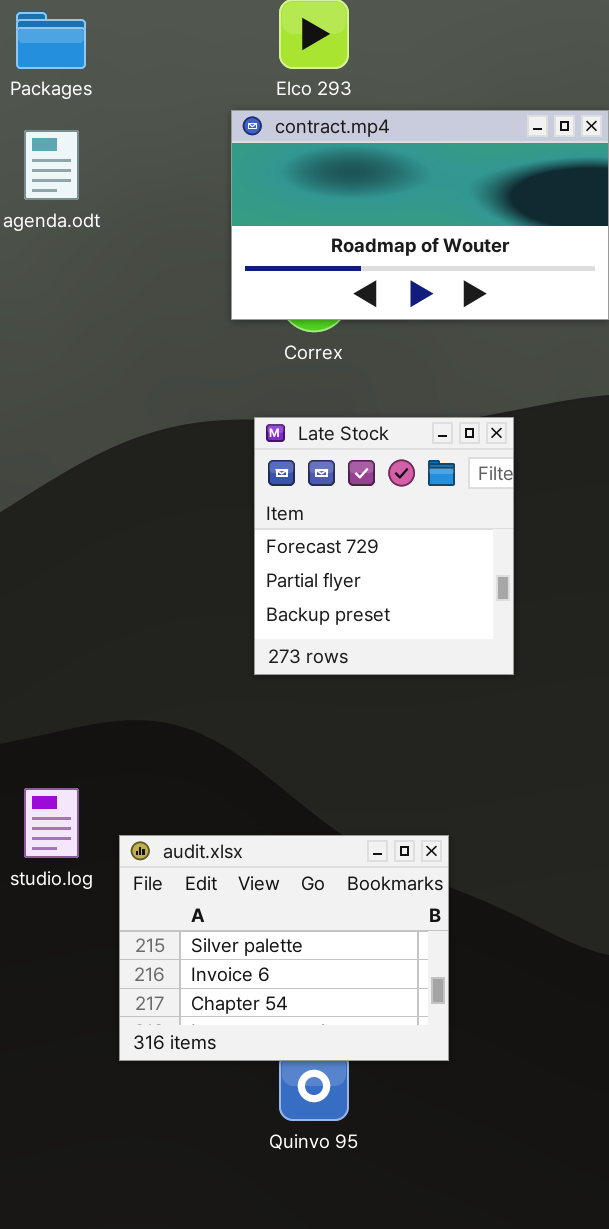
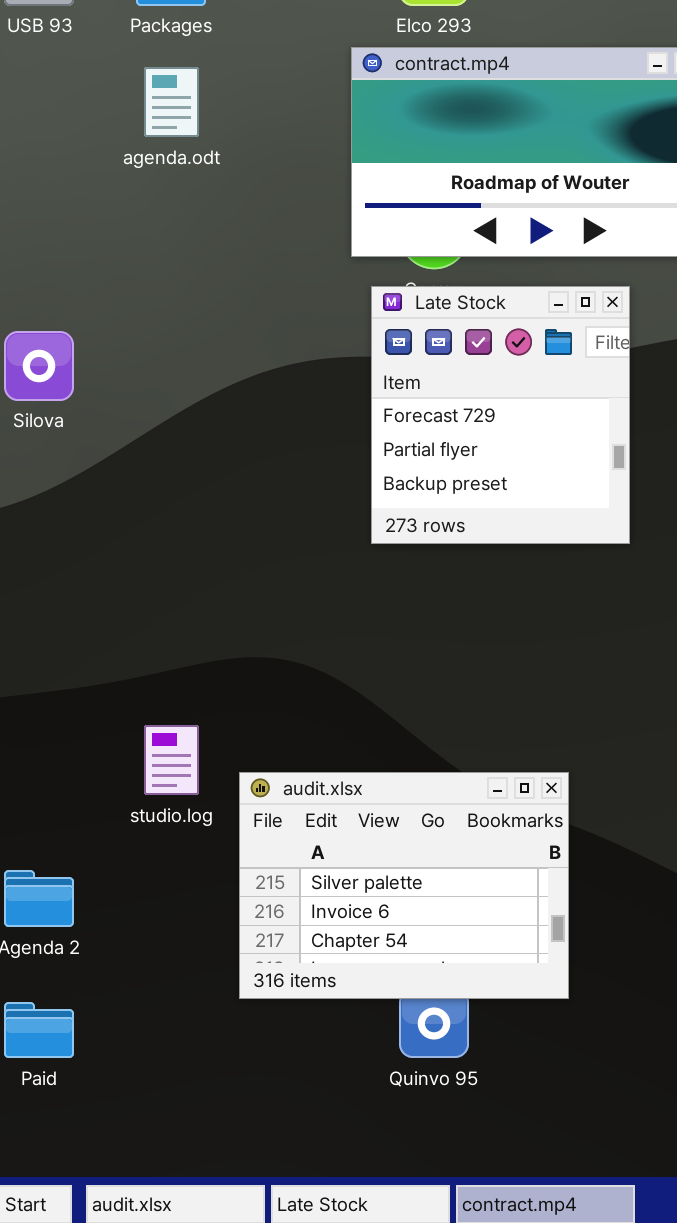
Late Stock: [254,417,514,675] -> [371,286,630,544], moved

